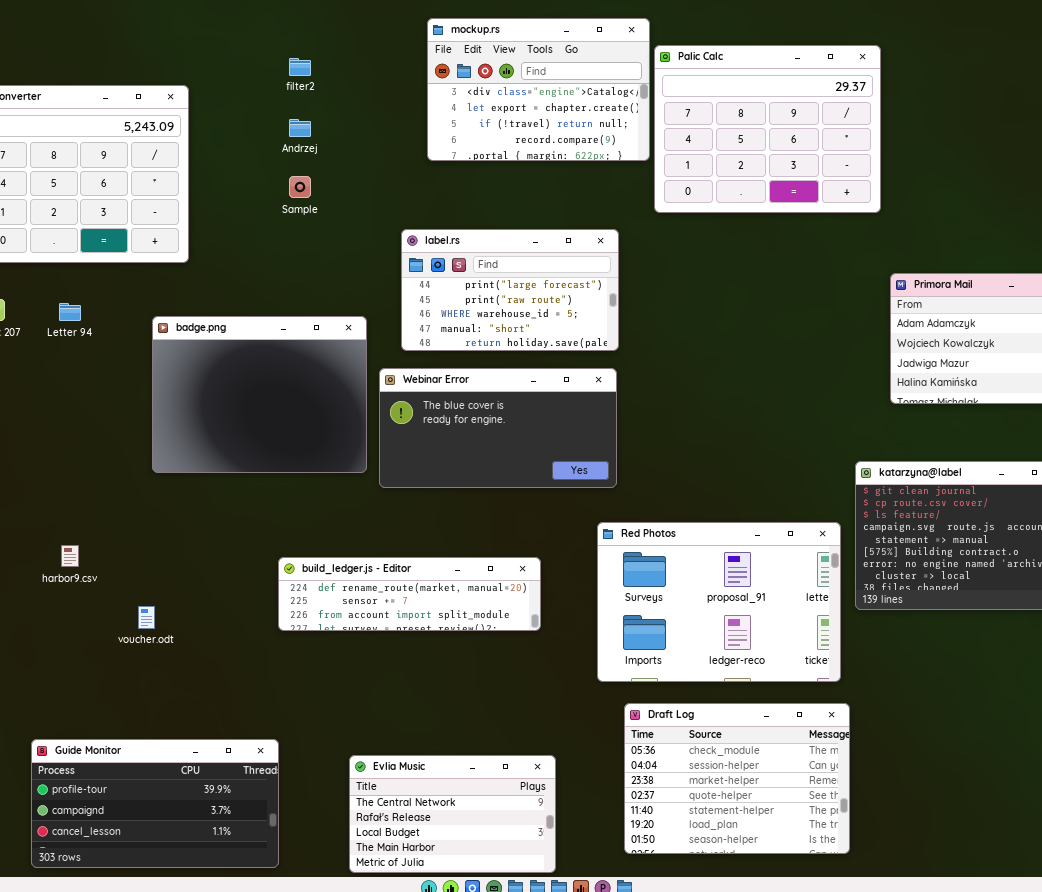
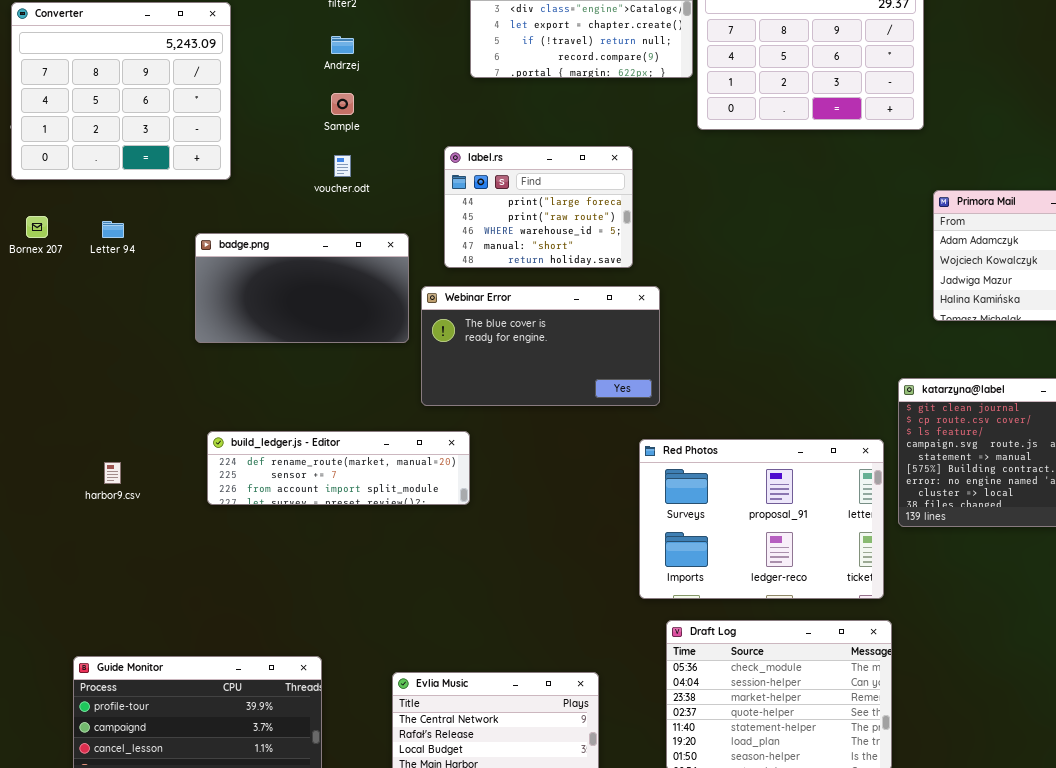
label.rs: [401,229,619,351] -> [444,146,633,268], resized
badge.png: [152,316,367,473] -> [195,233,409,343], resized
build_ledger.js - Editor: [278,557,541,631] -> [207,431,470,505], moved
voucher.odt: [138,606,155,629] -> [334,155,351,177], moved

